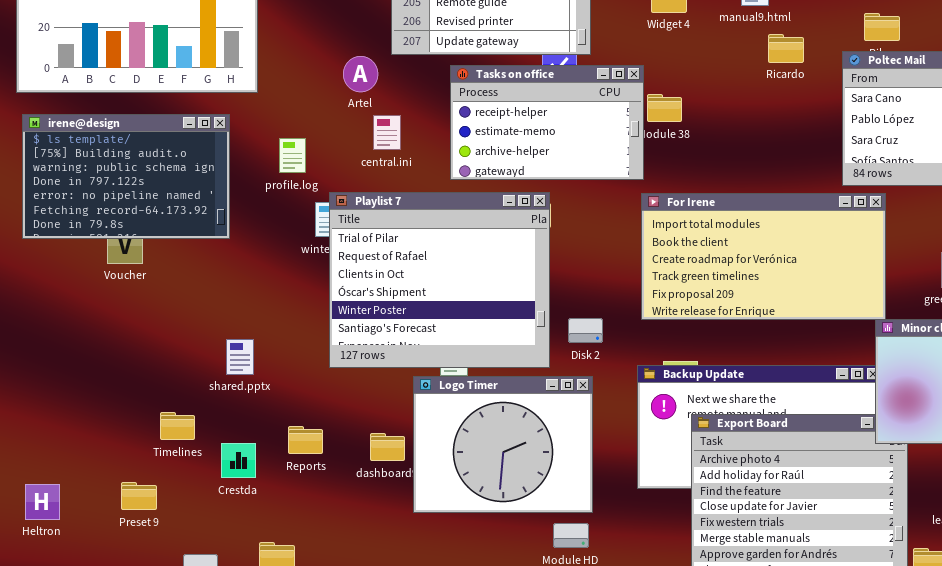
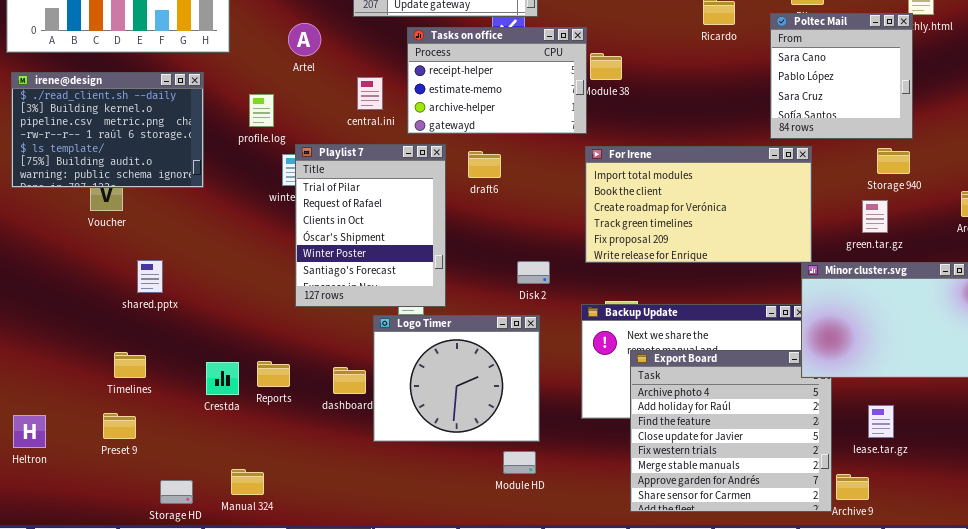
Artel: [343,56,378,92] -> [288,23,321,56], moved
irene@design: [22,114,230,239] -> [11,72,204,188], scrolled up 4 rows
central.ini: [373,115,401,150] -> [357,77,383,110], moved
Playlist 7: [329,192,550,368] -> [295,144,446,307], resized
shared.pptx: [226,339,254,375] -> [137,260,163,293], moved
Timelines: [160,412,195,440] -> [114,352,146,378], moved
Crestda: [221,443,256,478] -> [206,362,239,395], moved

